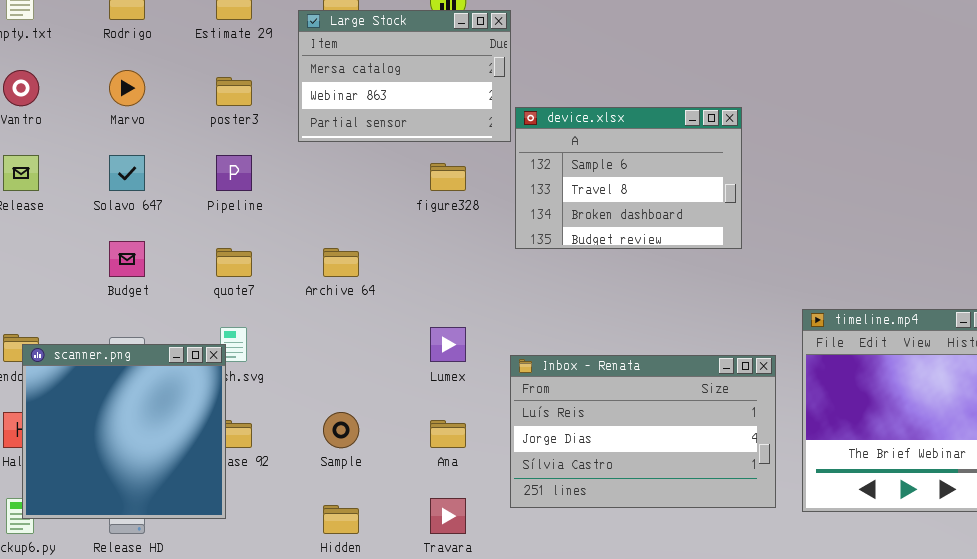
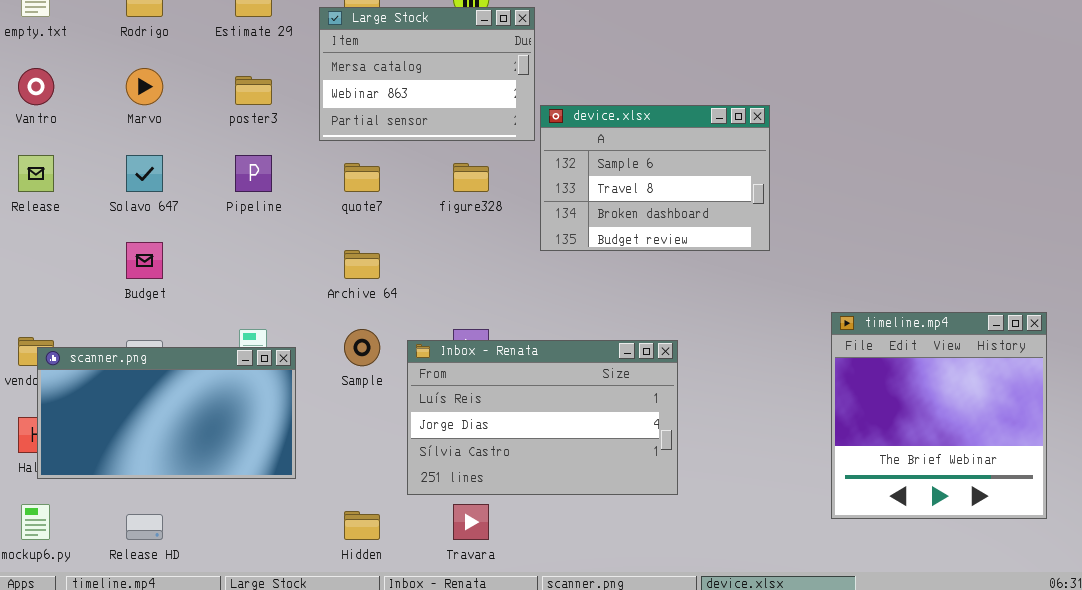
quote7: [216,248,252,277] -> [344,163,380,192], moved
scanner.png: [22,344,226,519] -> [37,347,296,479], resized
Inbox - Renata: [510,355,776,508] -> [407,340,678,495], moved
Sample: [323,412,359,448] -> [344,329,380,366], moved

